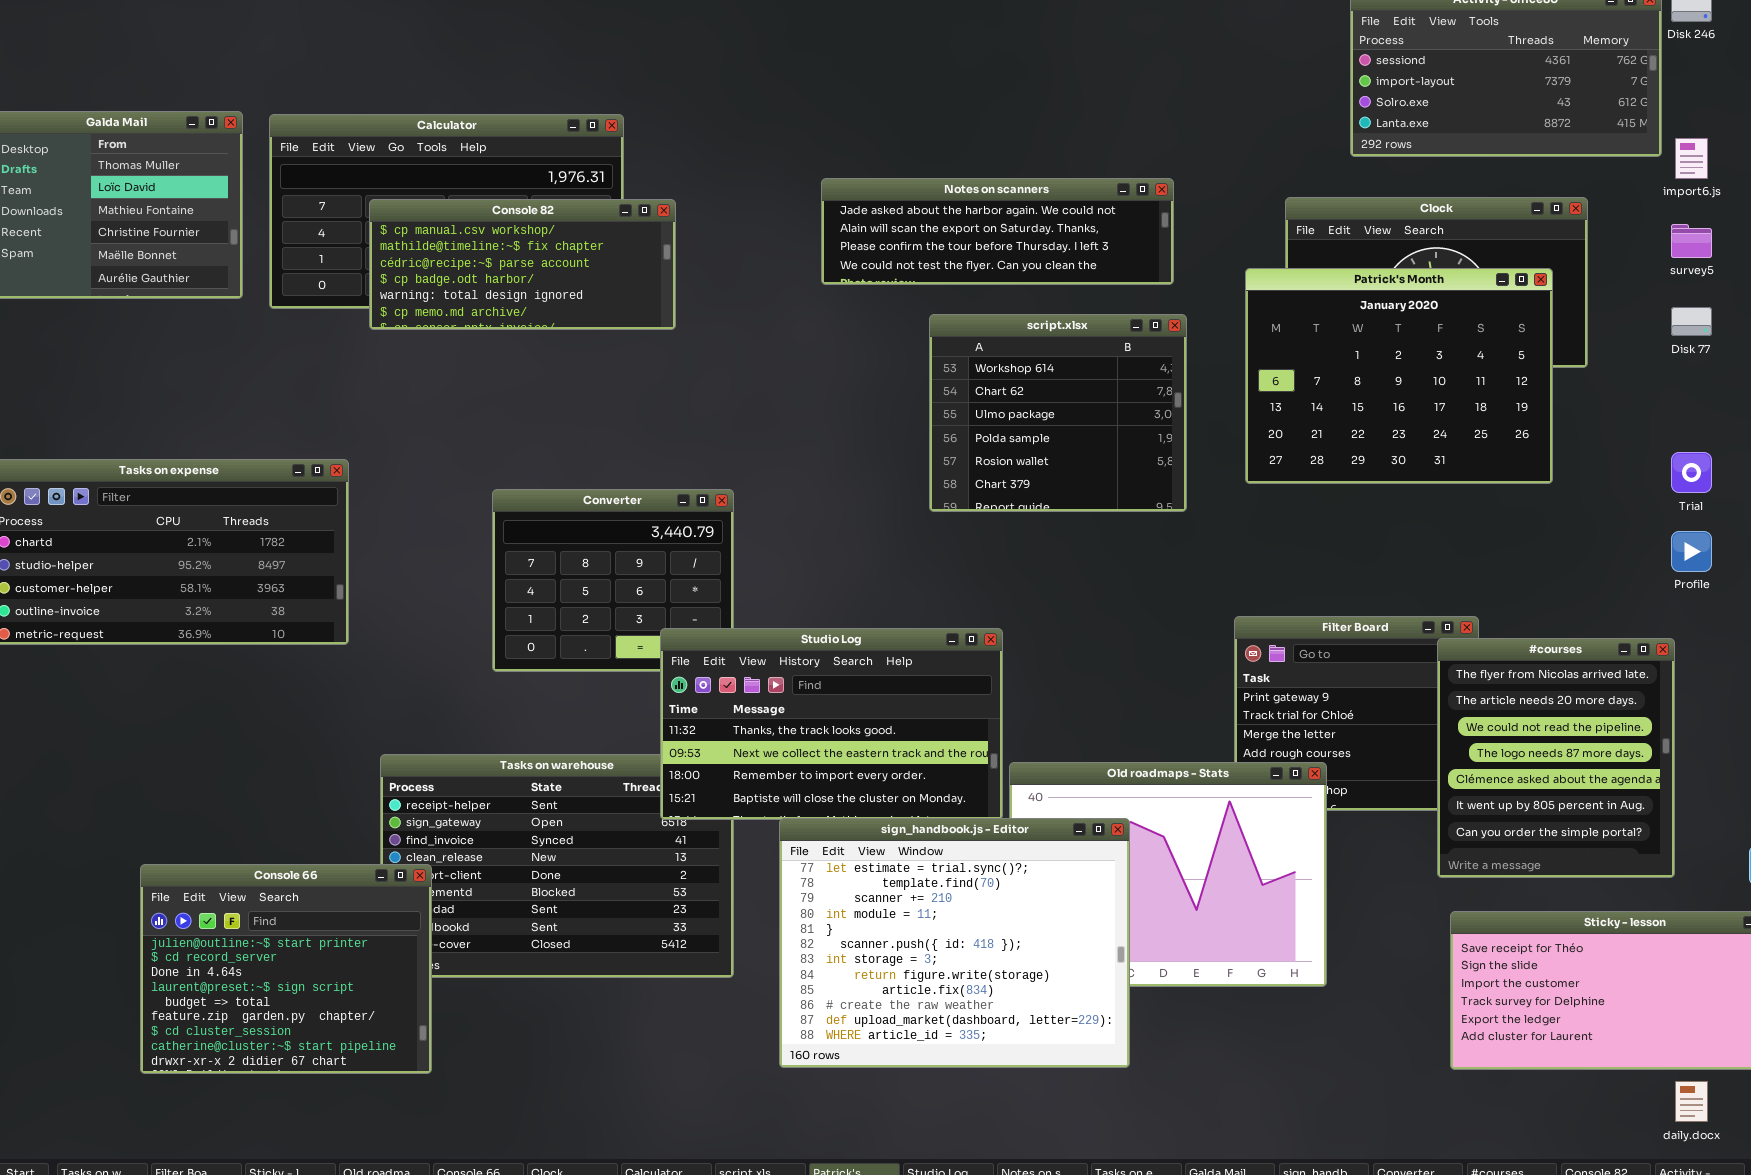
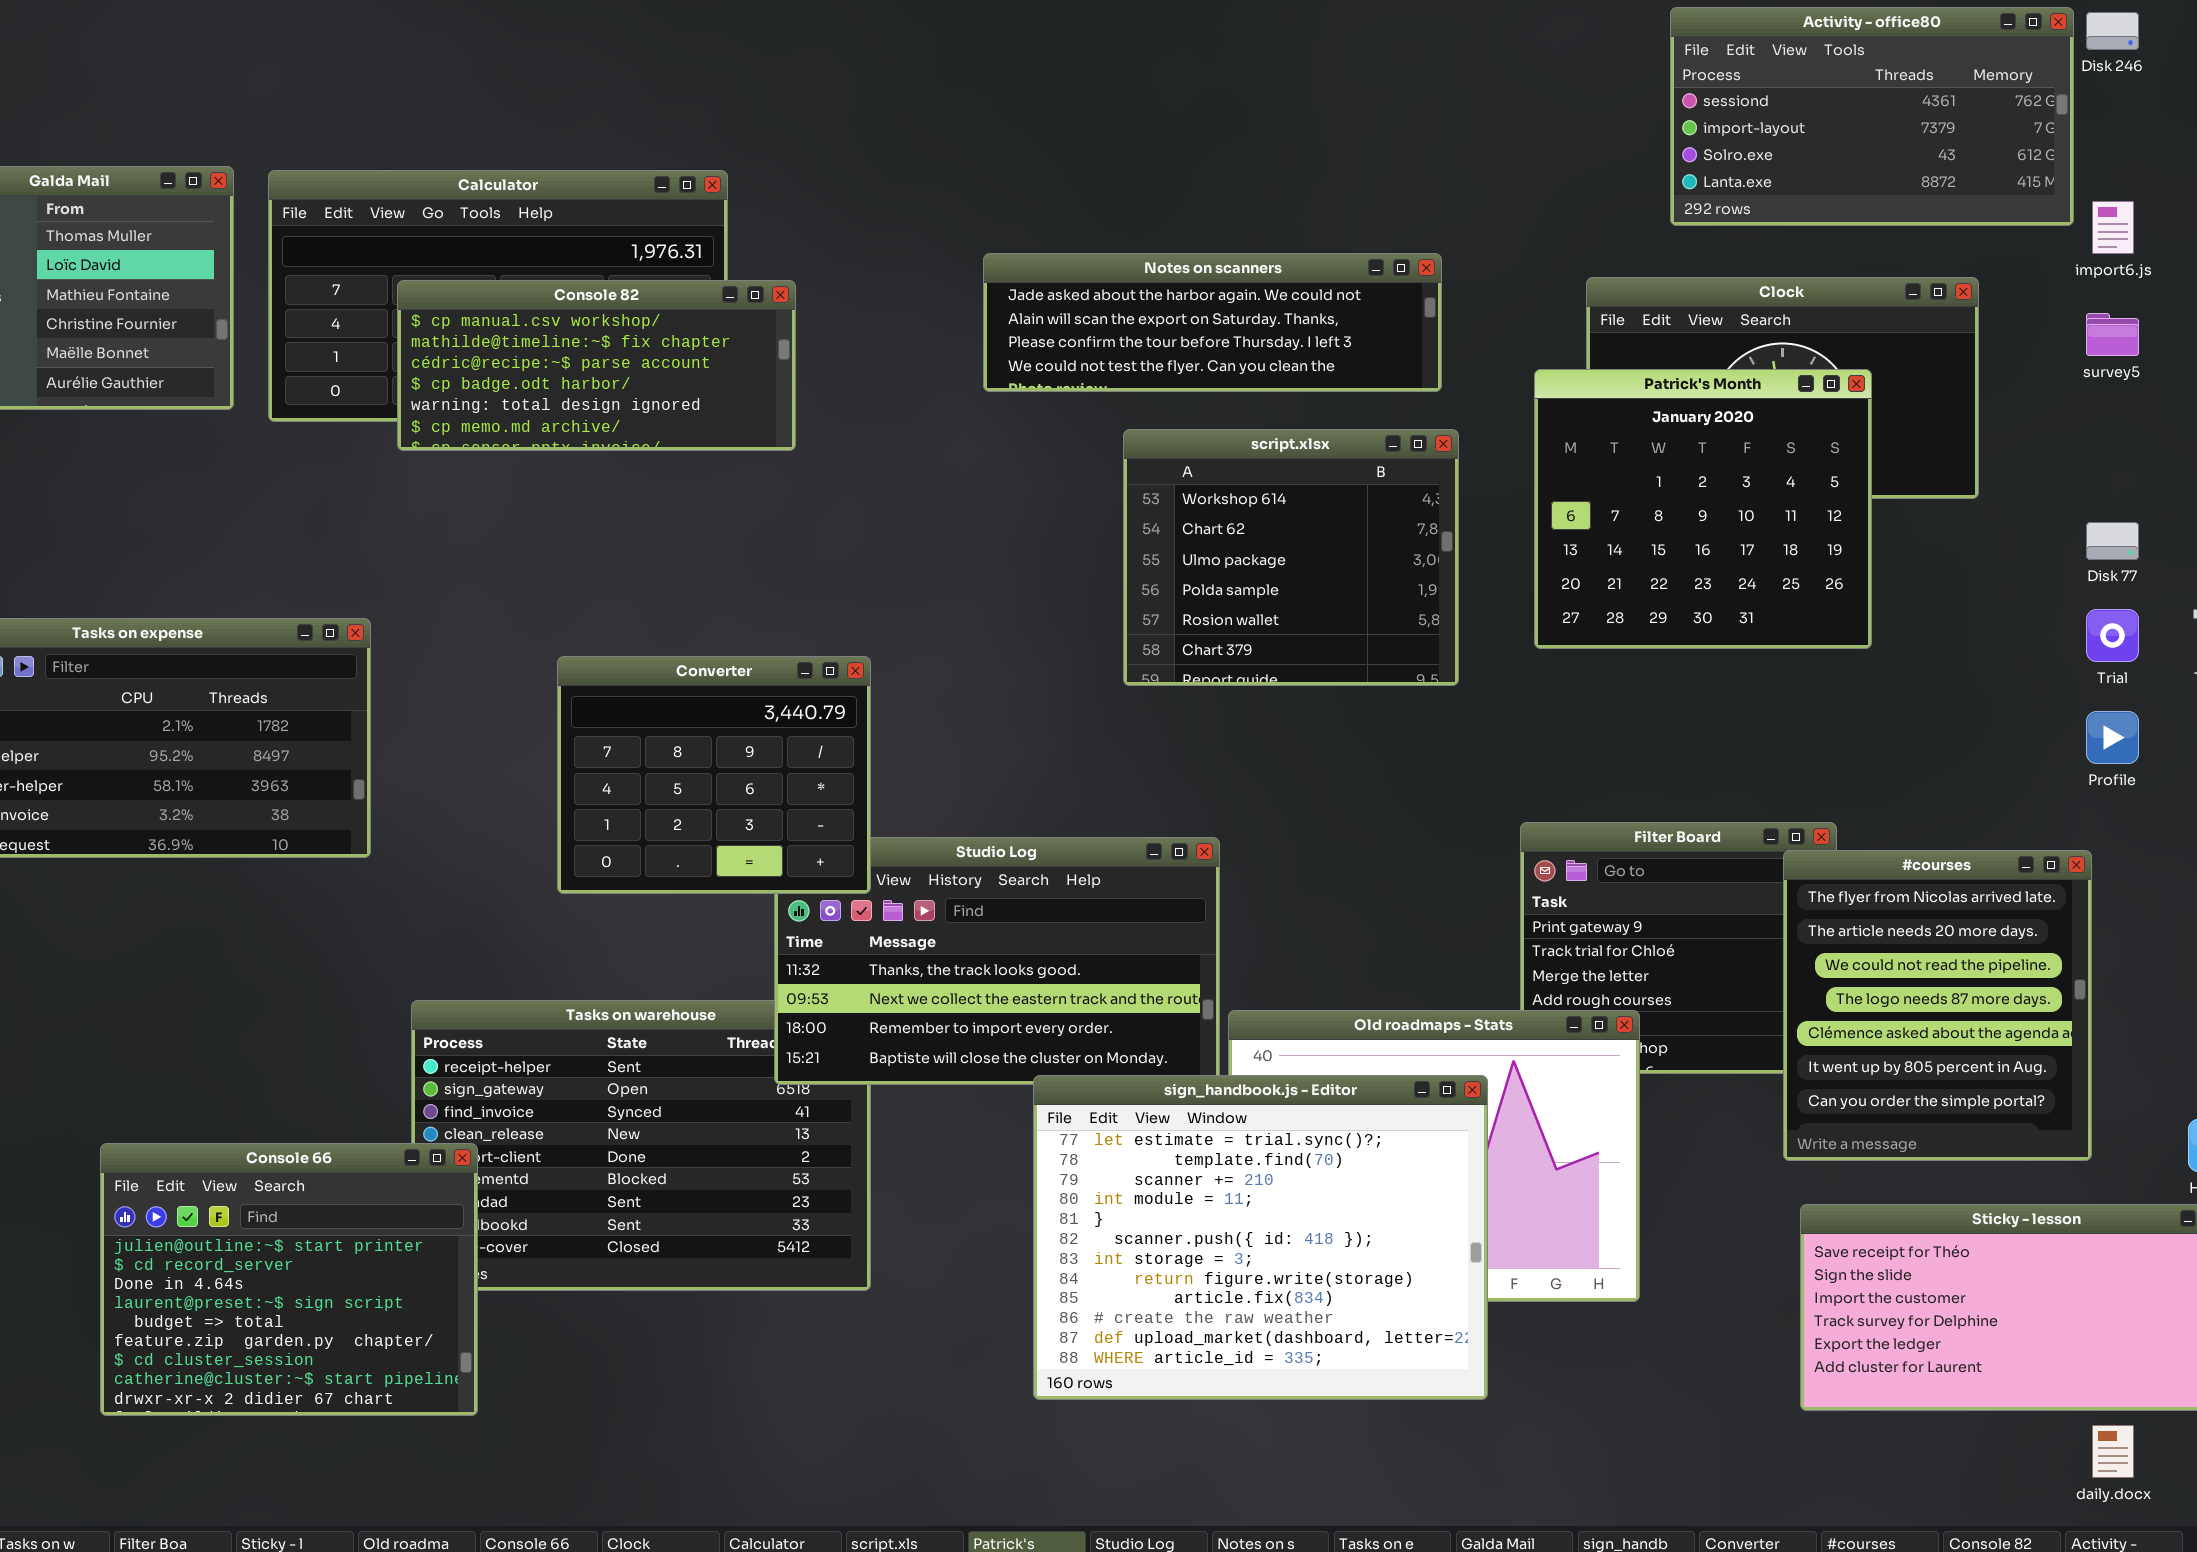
Patrick's Month: [1245,268,1553,484] -> [1534,369,1872,649], resized
Disk 77: [1671,307,1712,336] -> [2086,522,2139,560], moved
Converter: [492,489,734,672] -> [557,656,871,894], raised
sign_handbook.js - Editor: [779,818,1130,1068] -> [1033,1075,1488,1400], moved

